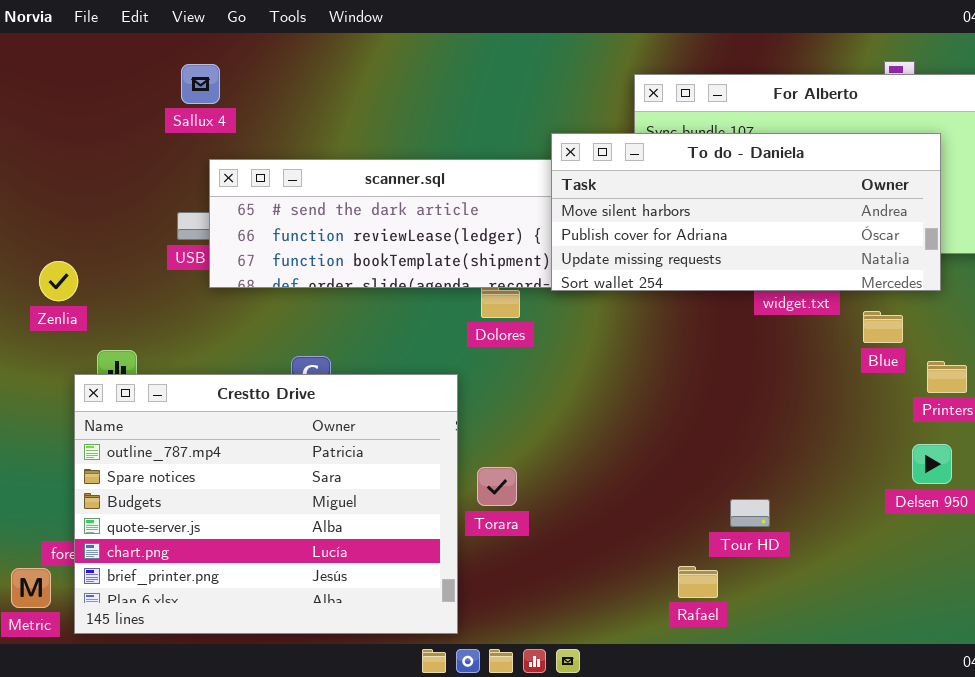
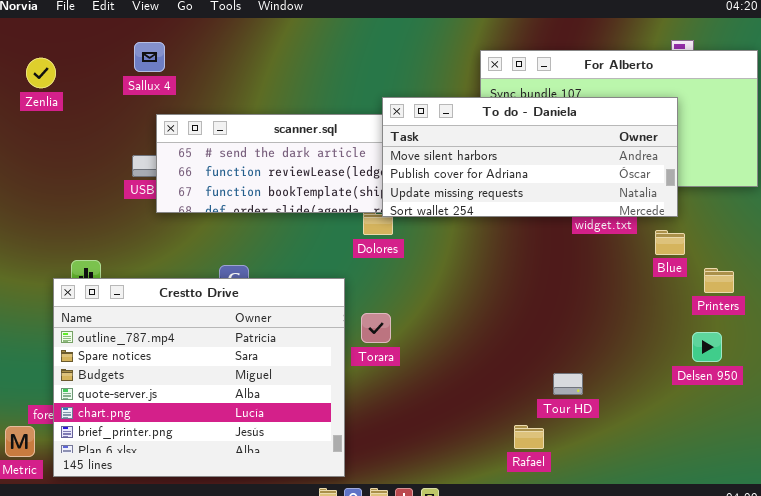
To do - Daniela: [551,133,941,291] -> [382,97,678,217], moved
Zenlia: [39,261,78,301] -> [26,58,56,88], moved
Torara: [477,467,517,506] -> [361,313,391,343], moved

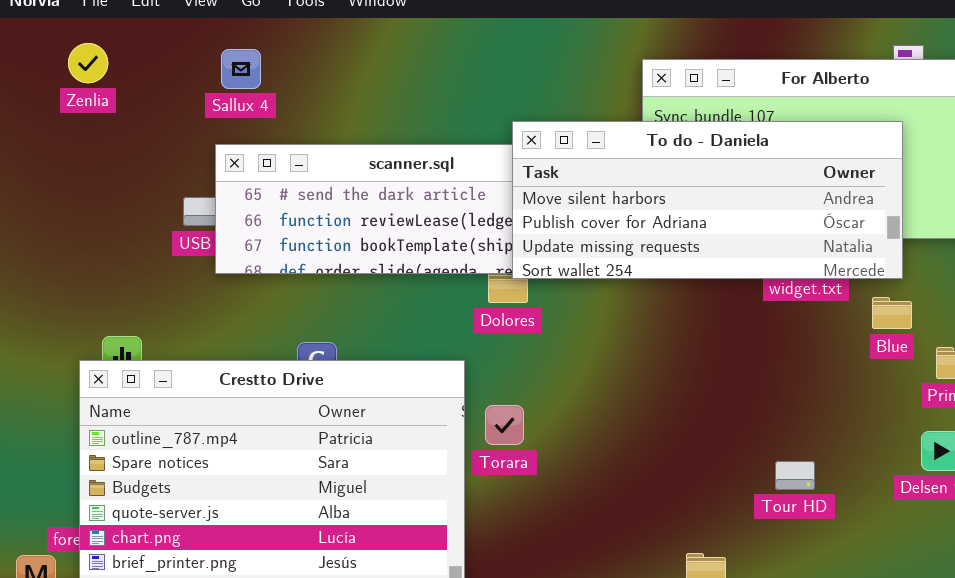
Sallux 4: [134,42,165,72] -> [221,49,261,89], moved
Zenlia: [26,58,56,88] -> [68,43,108,83], moved
Tour HD: [553,373,583,395] -> [775,461,815,490], moved

